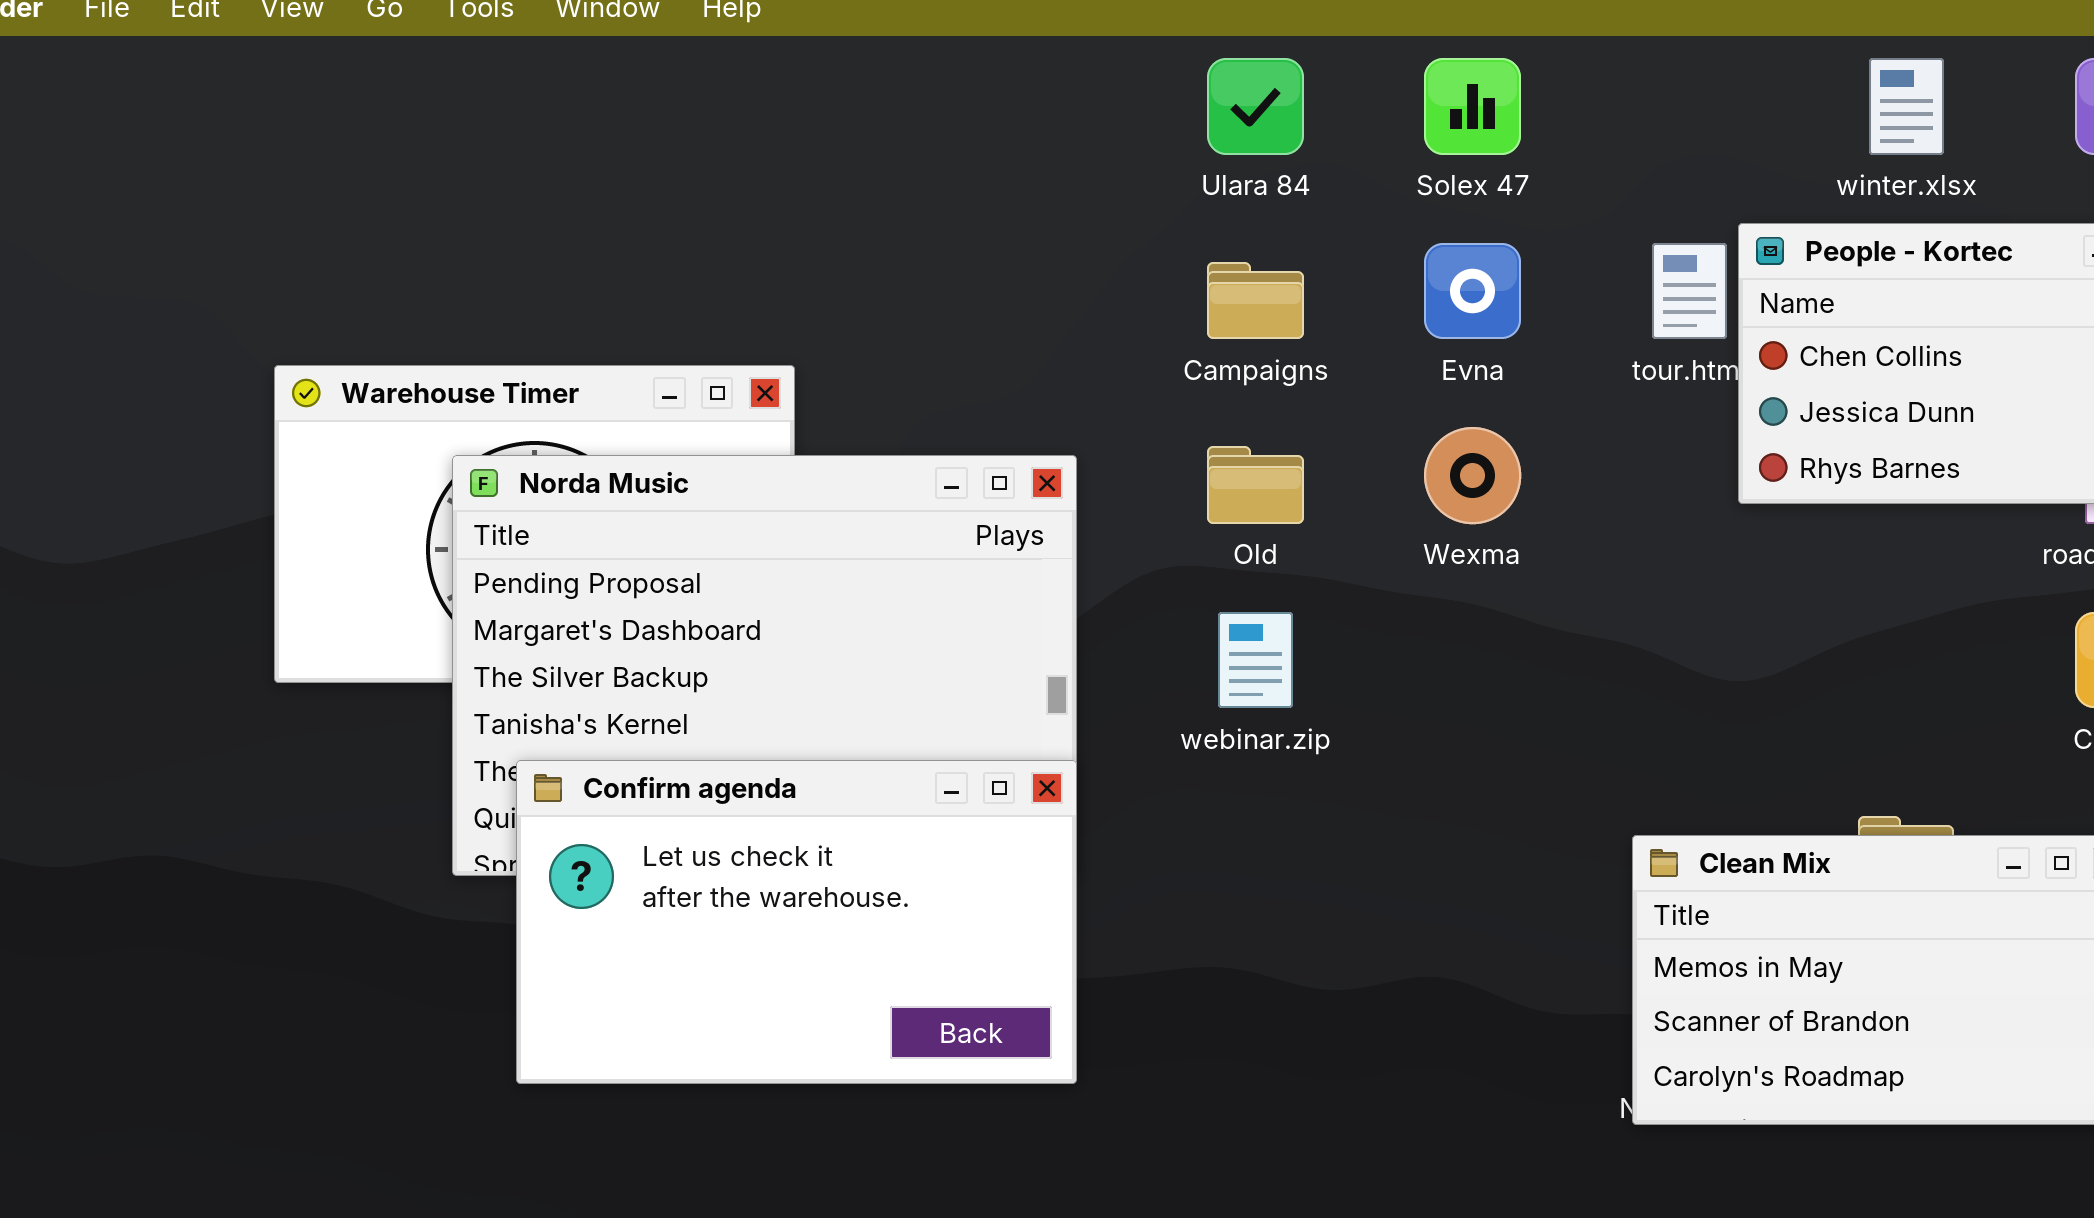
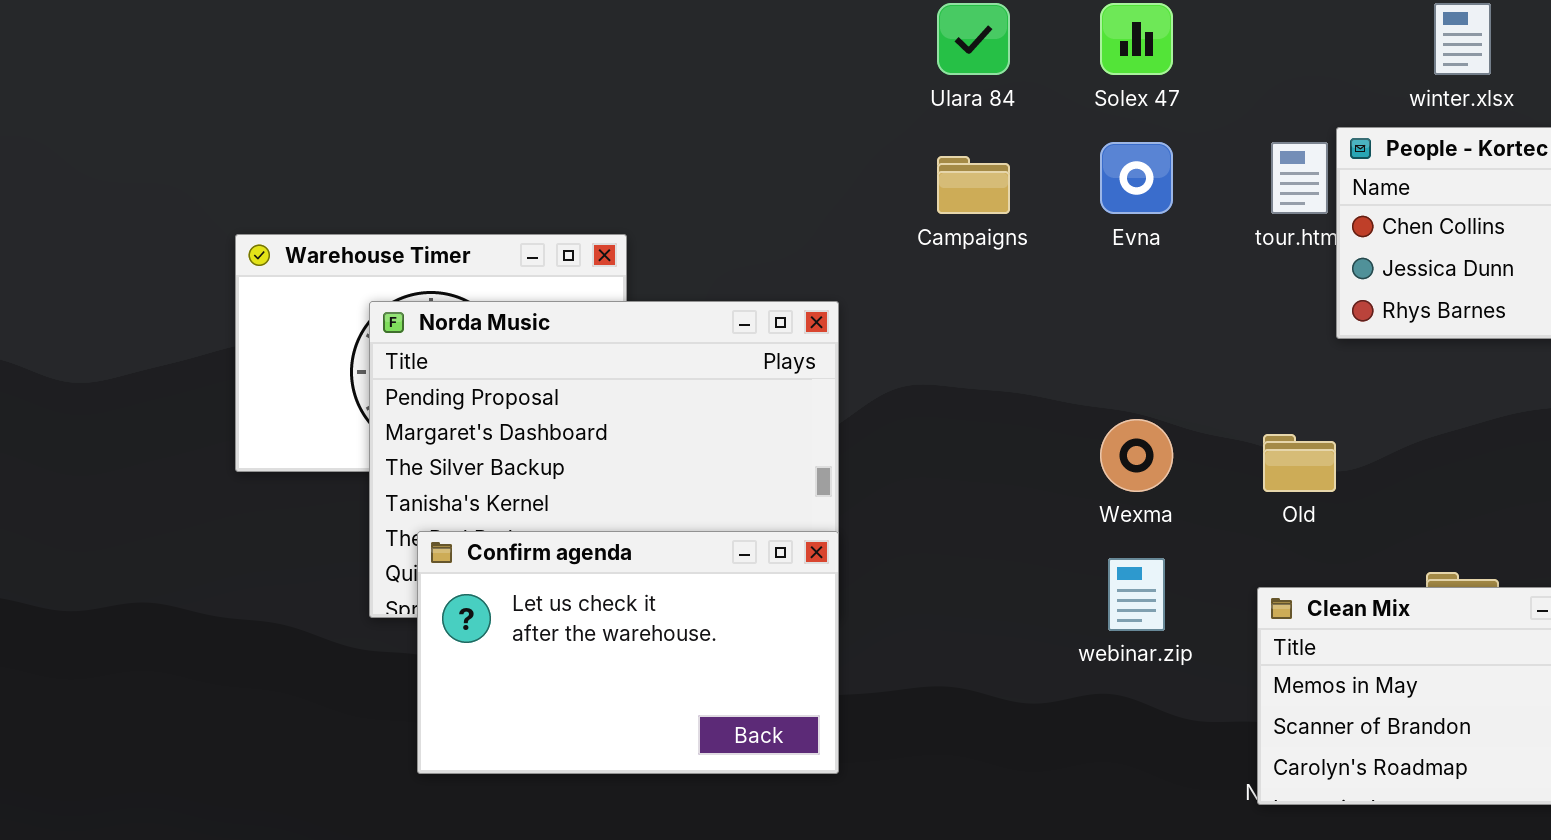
Wexma: [1424,427,1521,524] -> [1100,419,1173,492], moved
Old: [1207,446,1304,524] -> [1263,434,1336,492], moved
webinar.zip: [1218,612,1293,708] -> [1108,558,1165,631], moved

